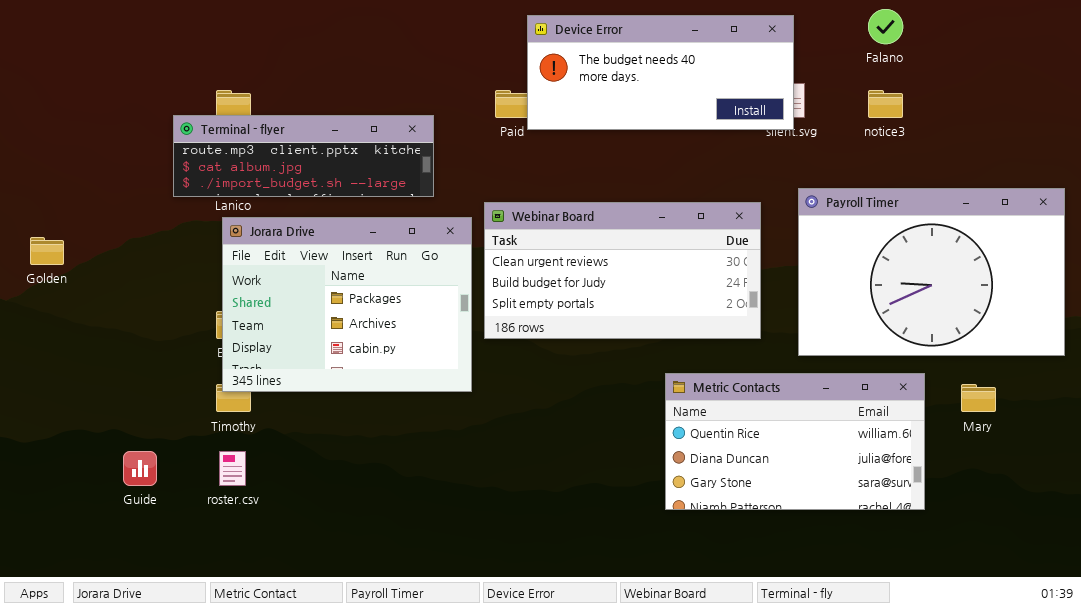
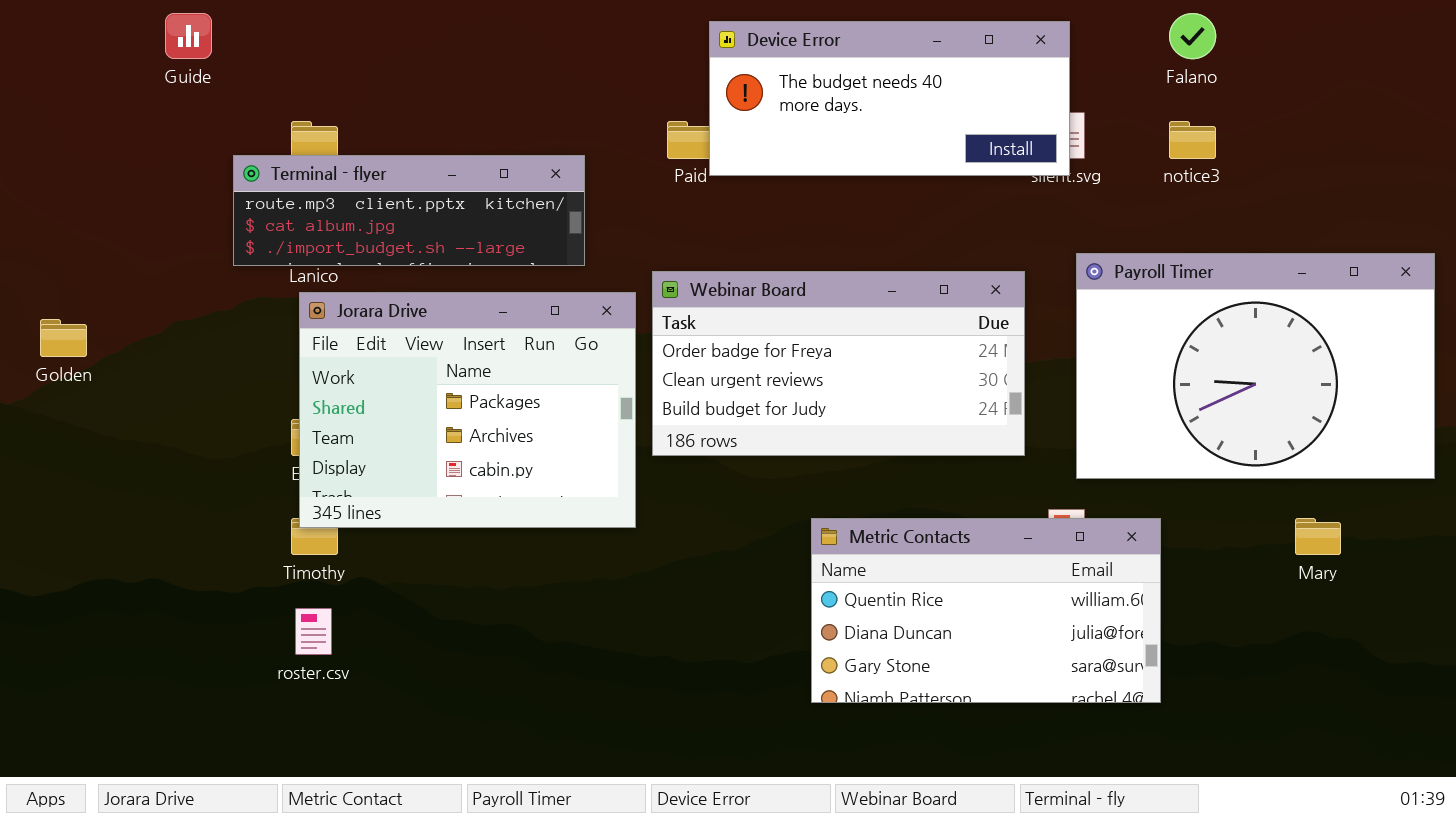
Webinar Board: [484,202,761,339] -> [652,271,1025,456], scrolled up 1 row
Metric Contacts: [665,373,925,510] -> [811,518,1161,703], moved
Guide: [123,451,157,486] -> [165,13,212,59], moved

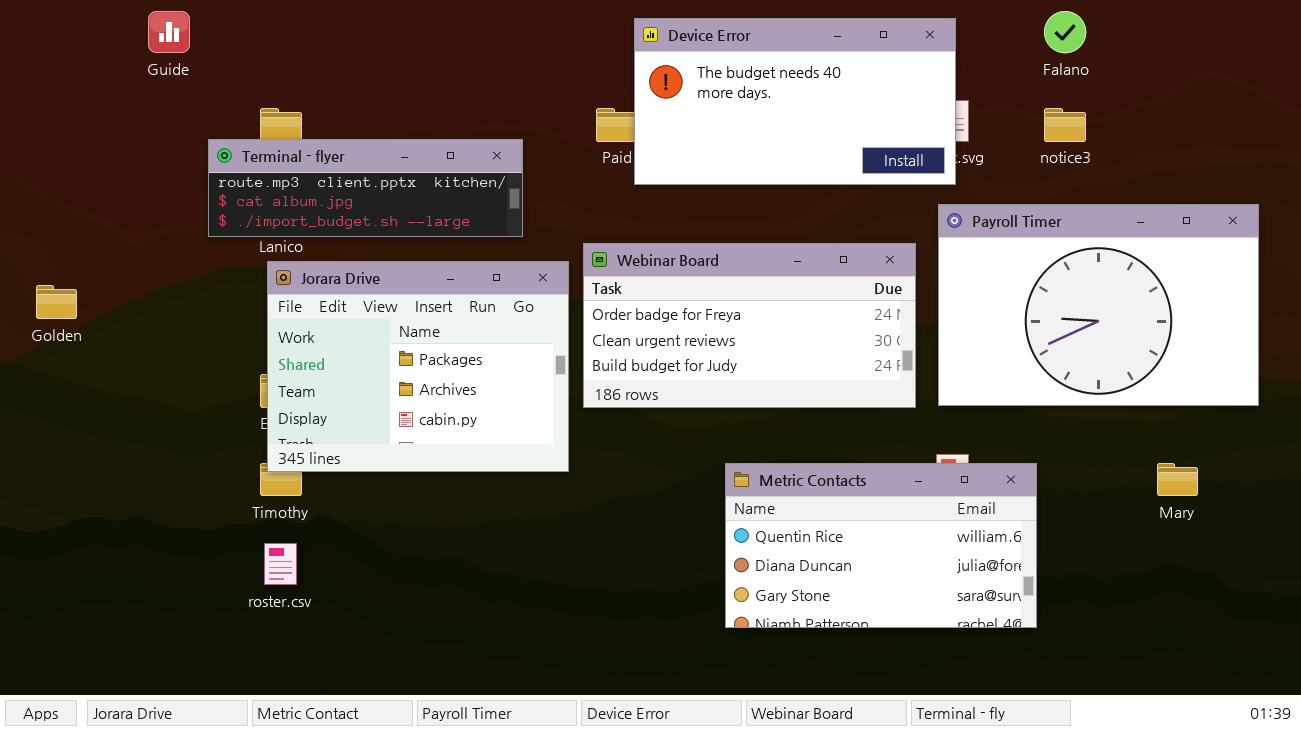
Device Error: [709,21,1070,176] -> [634,18,956,185], resized
Payroll Timer: [1076,253,1435,479] -> [938,204,1259,406], moved

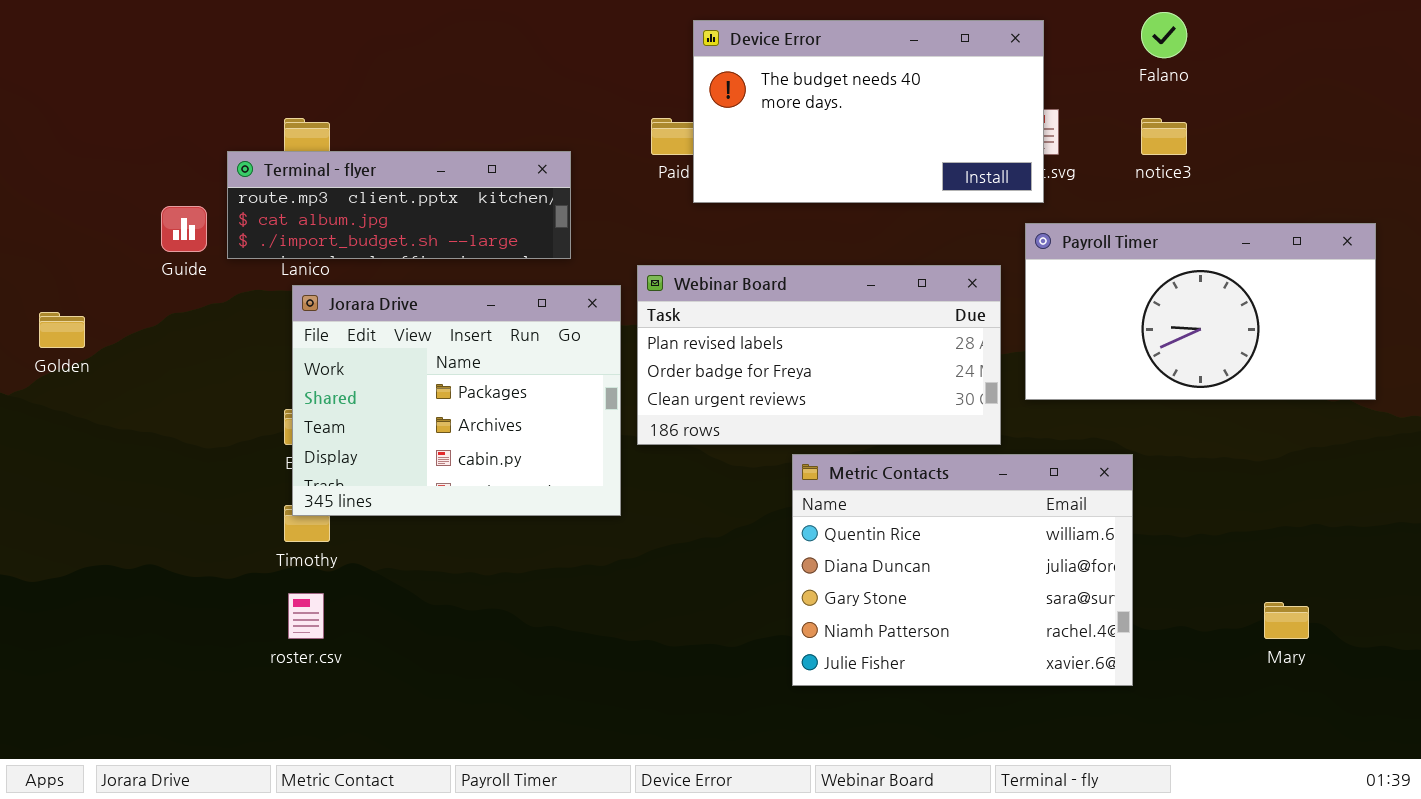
Guide: [148,11,190,53] -> [161,206,207,252], moved
Payroll Timer: [938,204,1259,406] -> [1025,223,1376,400], resized
Webinar Board: [583,243,916,408] -> [637,265,1001,445], scrolled up 1 row
Metric Contacts: [725,463,1037,628] -> [792,454,1133,686], resized
Mary: [1157,463,1198,496] -> [1264,602,1309,639], moved

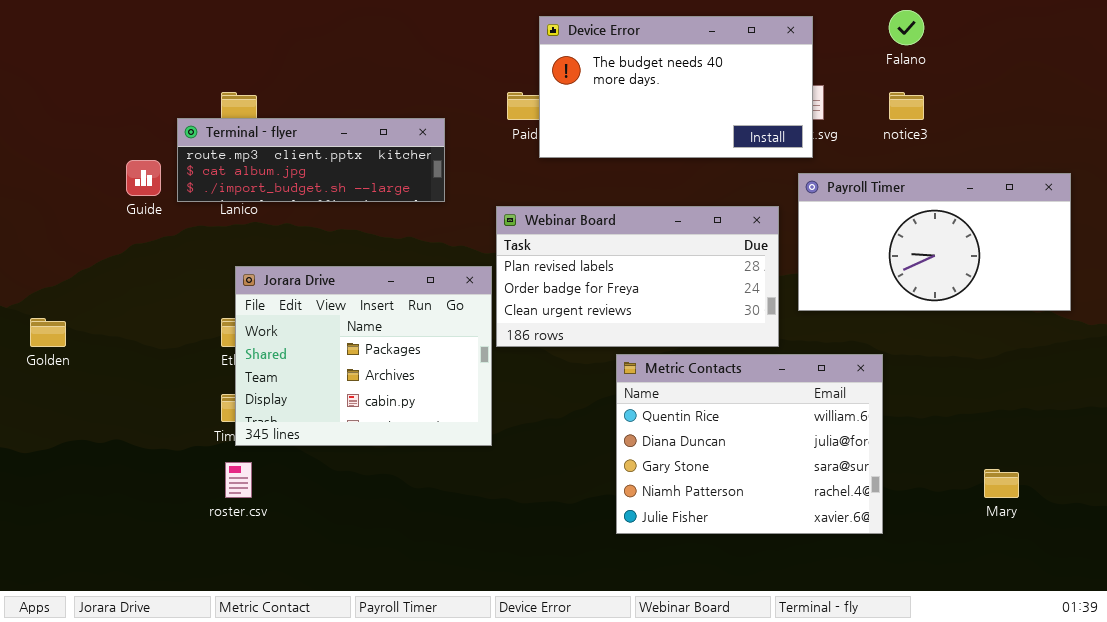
Jorara Drive: [292,285,621,516] -> [235,266,492,446], moved
Golden: [39,312,85,348] -> [30,318,66,347], moved

